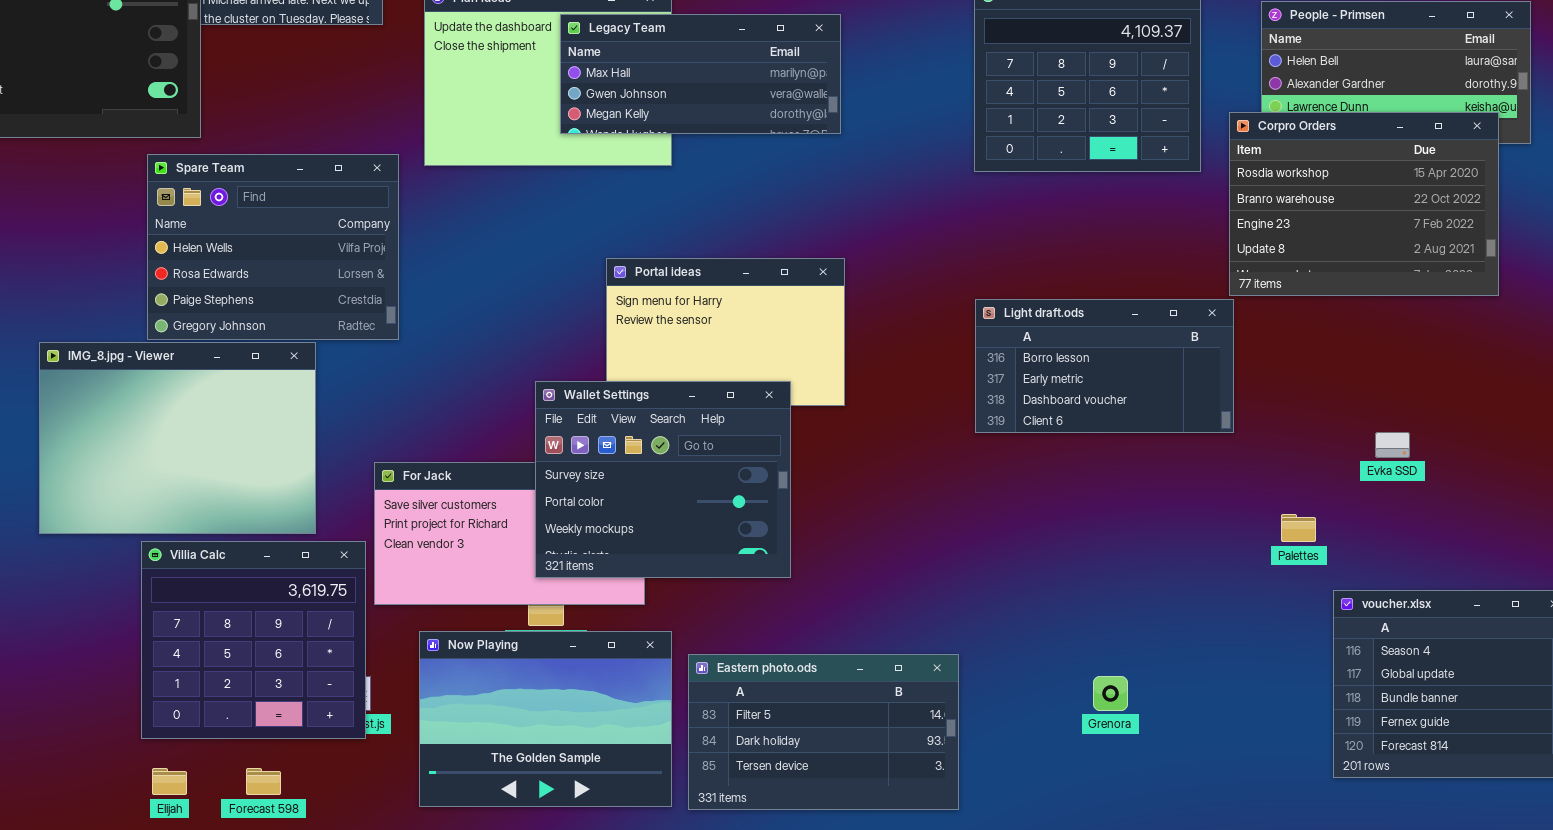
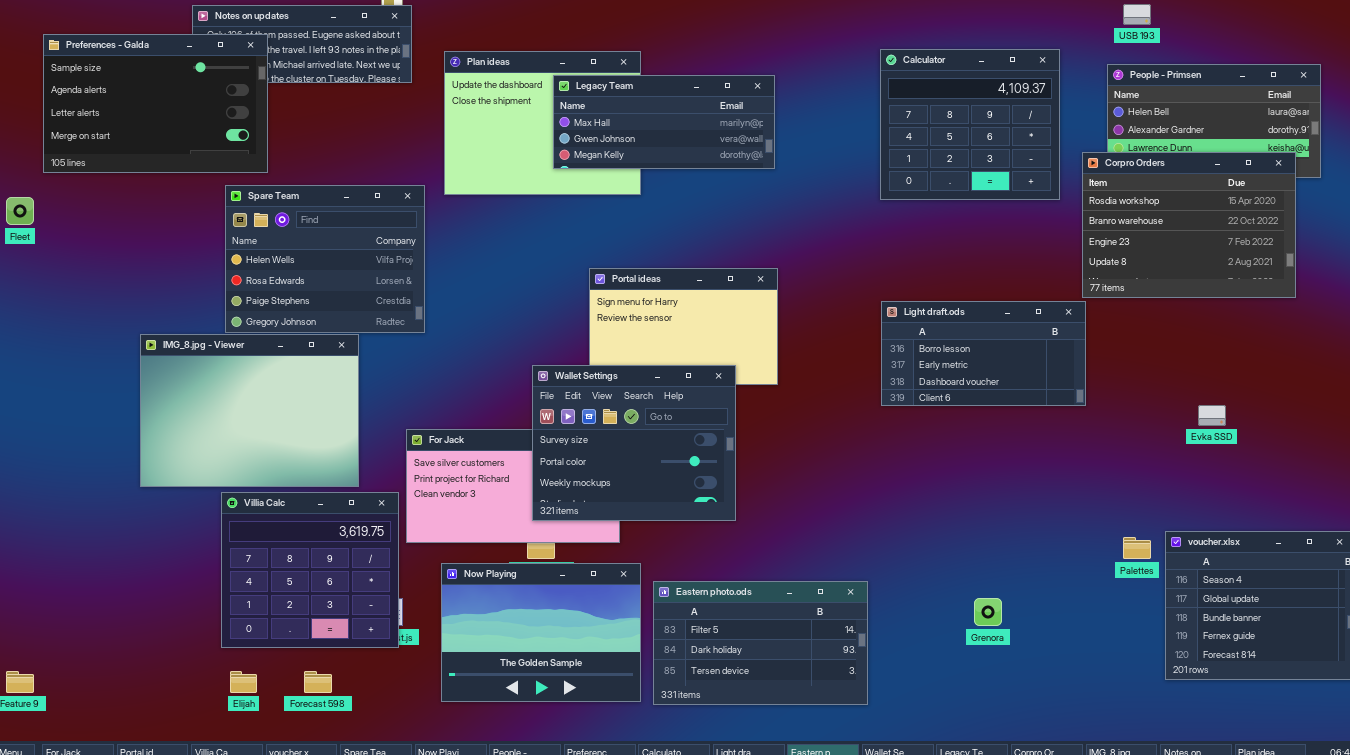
Palettes: [1281,514,1316,542] -> [1123,537,1151,559], moved

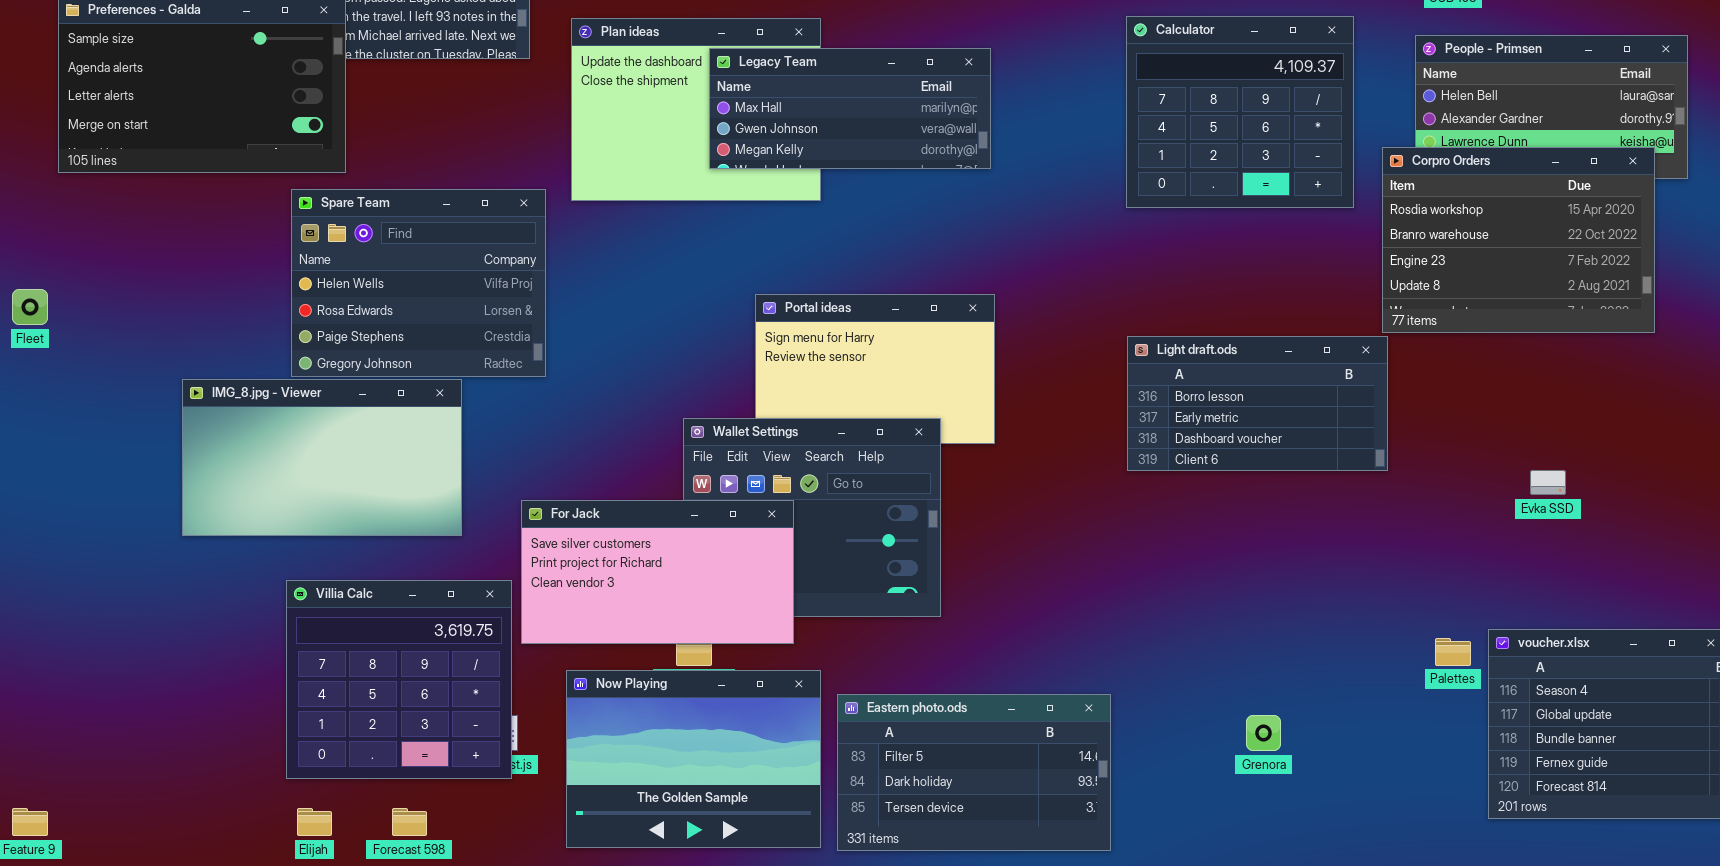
Fleet: [6,197,34,225] -> [12,289,48,325], moved
IMG_8.jpg - Viewer: [140,334,359,487] -> [182,379,462,536], resized
For Jack: [406,429,620,543] -> [521,500,794,644], raised

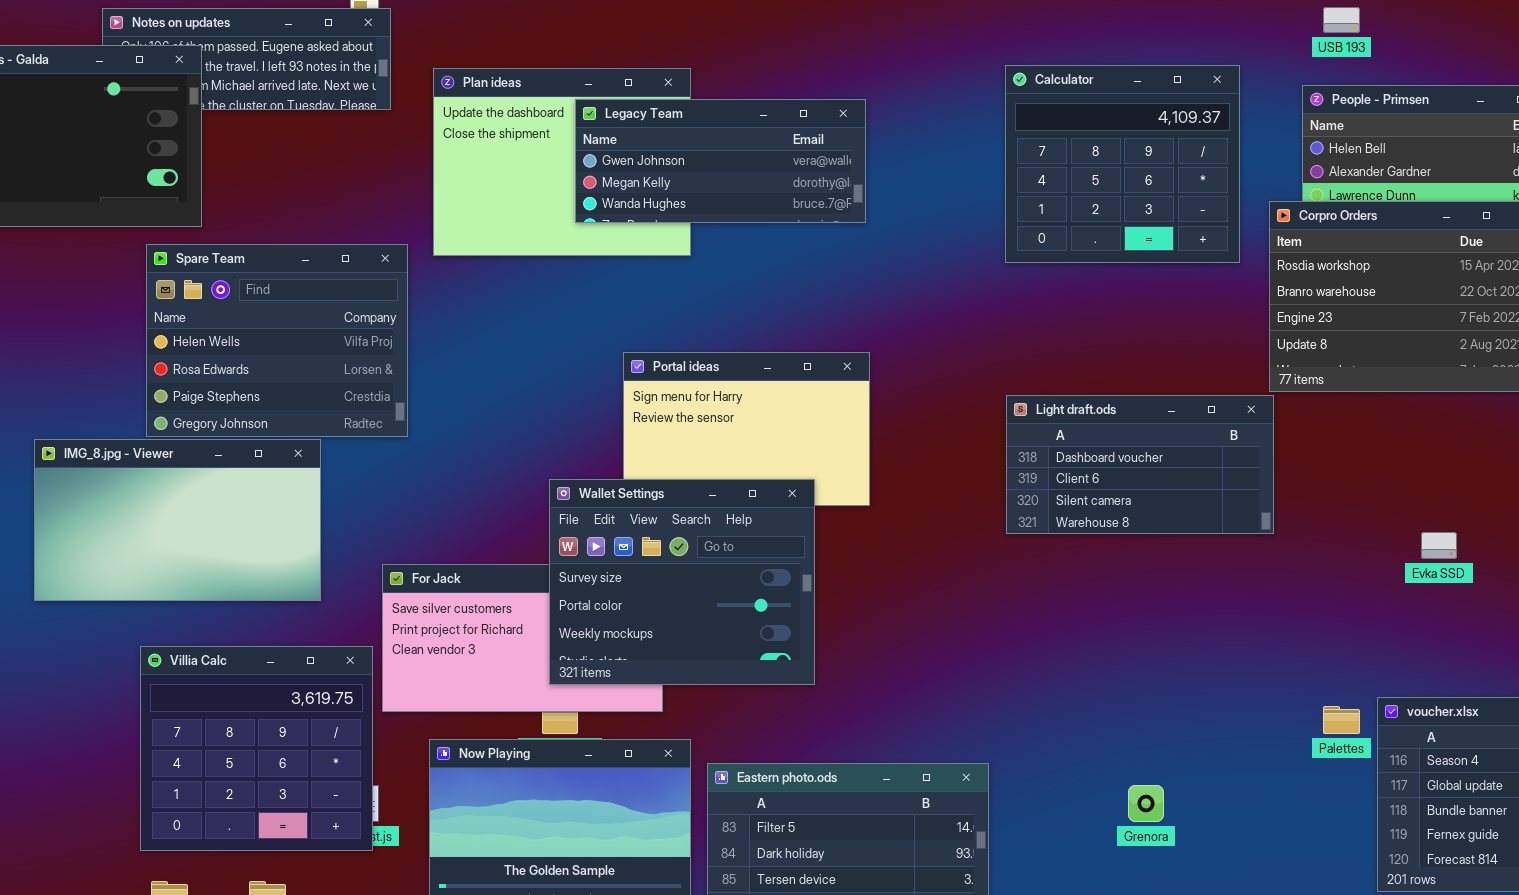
Legacy Team: [709,48,991,169] -> [575,99,866,223], scrolled down 1 row
Light draft.ods: [1127,336,1388,471] -> [1006,395,1274,534], scrolled down 2 rows
Wallet Settings: [683,418,941,617] -> [549,479,815,685], raised

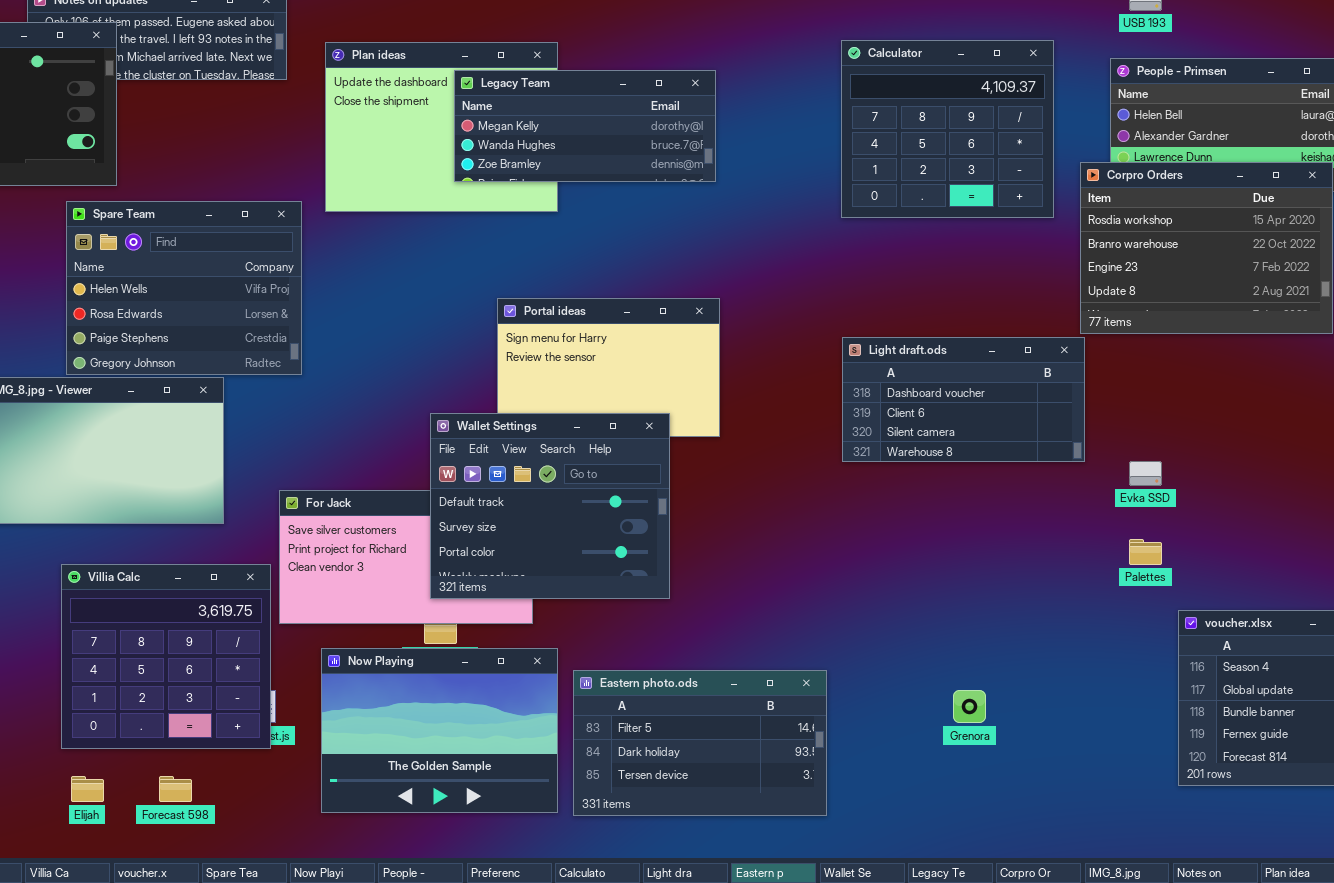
Legacy Team: [575,99,866,223] -> [454,70,716,182], scrolled down 1 row
Wallet Settings: [549,479,815,685] -> [430,413,670,599], scrolled up 1 row
Evka SSD: [1421,532,1457,559] -> [1129,461,1162,486], moved
Palettes: [1323,706,1360,734] -> [1129,539,1162,565], moved

